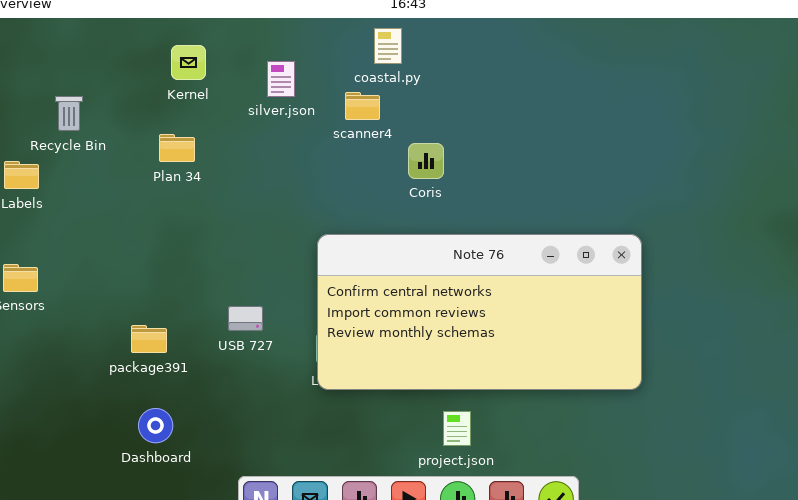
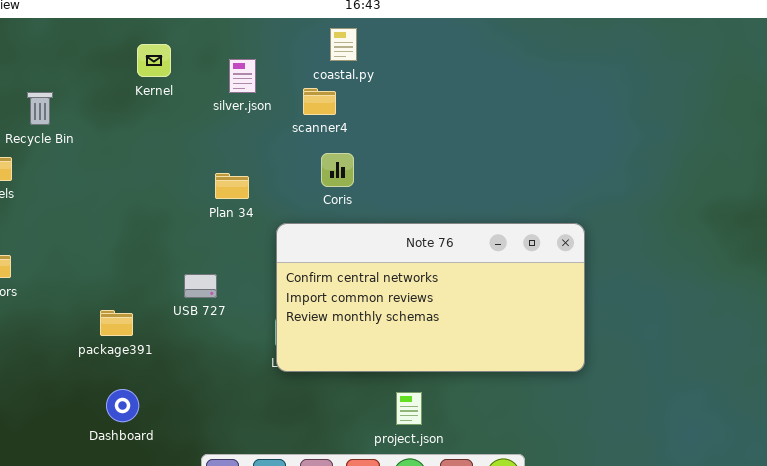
Plan 34: [159,134,195,162] -> [215,173,249,199], moved
Coris: [408,143,444,179] -> [321,153,354,187], moved
USB 727: [228,306,263,331] -> [184,274,217,298], moved

